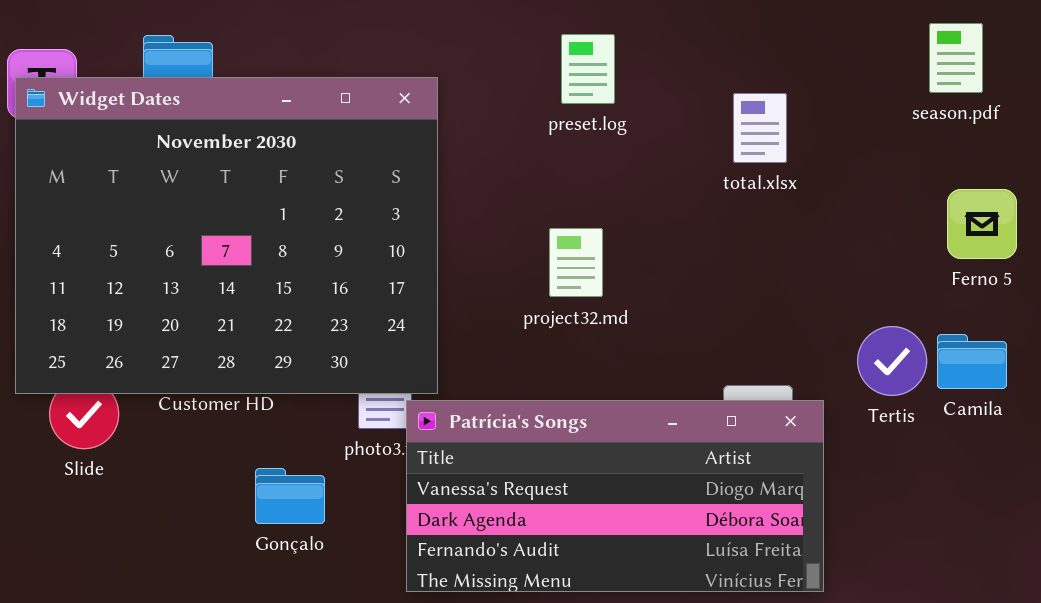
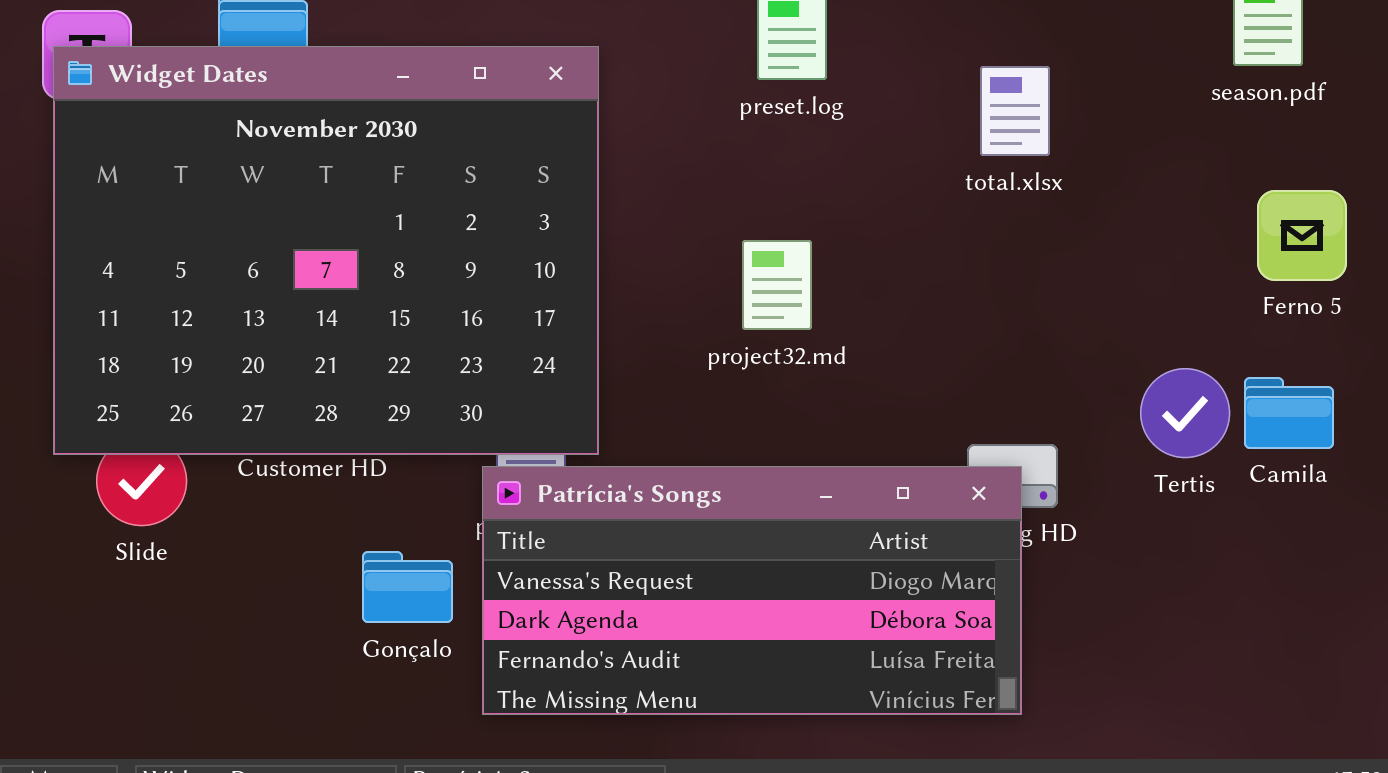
Patrícia's Songs: [406,400,824,592] -> [482,466,1022,715], moved

